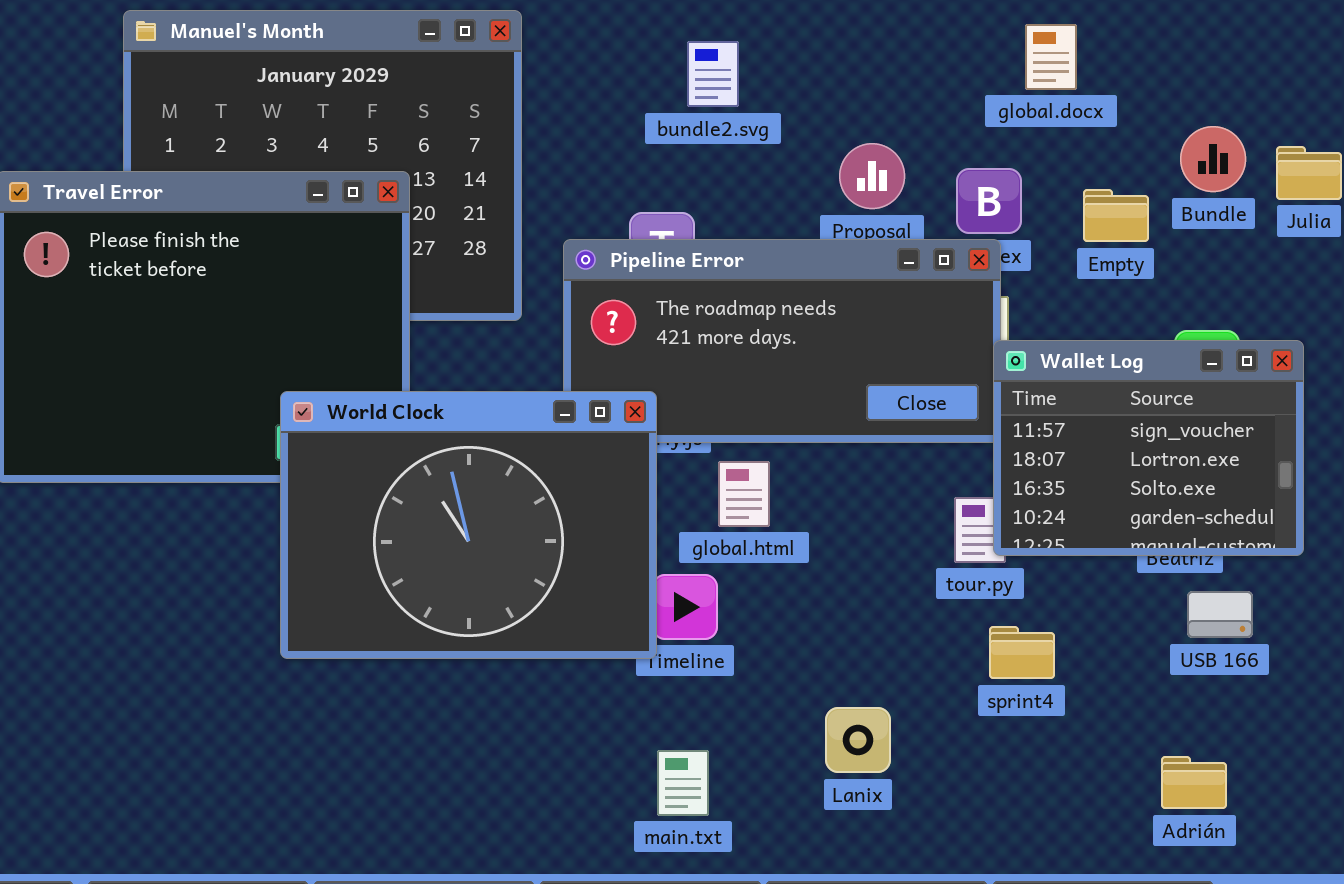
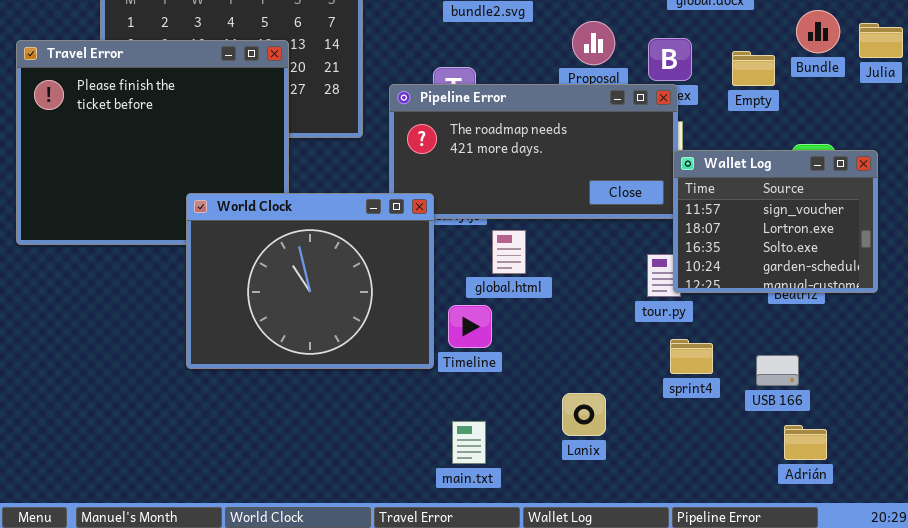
World Clock: [280,391,657,659] -> [186,193,434,369], moved
USB 166: [1187,591,1253,638] -> [756,355,799,386], moved

